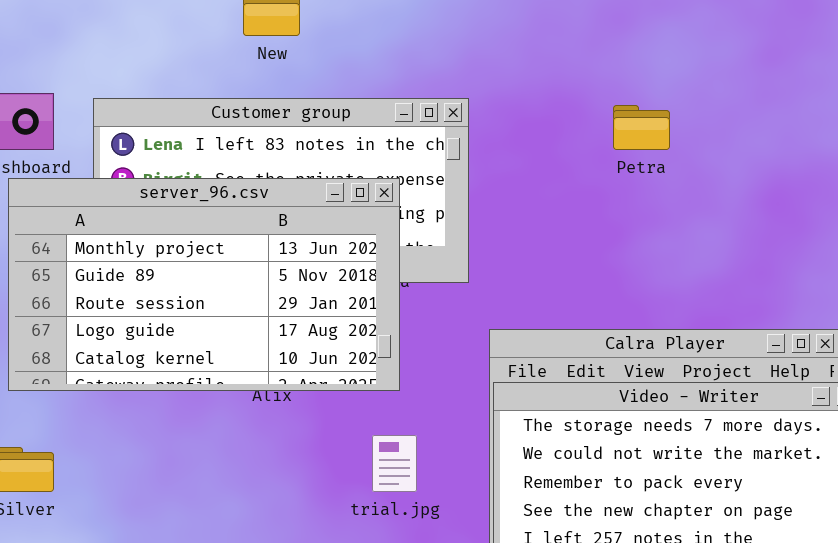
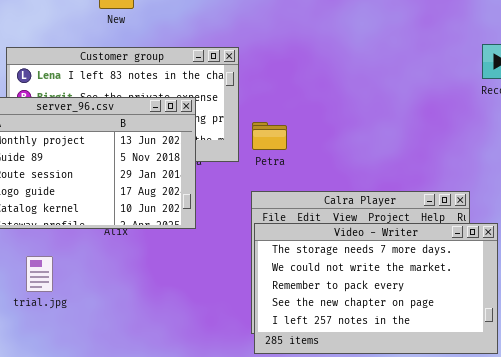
Petra: [613,105,670,150] -> [252,122,287,150], moved
trial.jpg: [372,435,417,492] -> [26,256,53,292], moved

